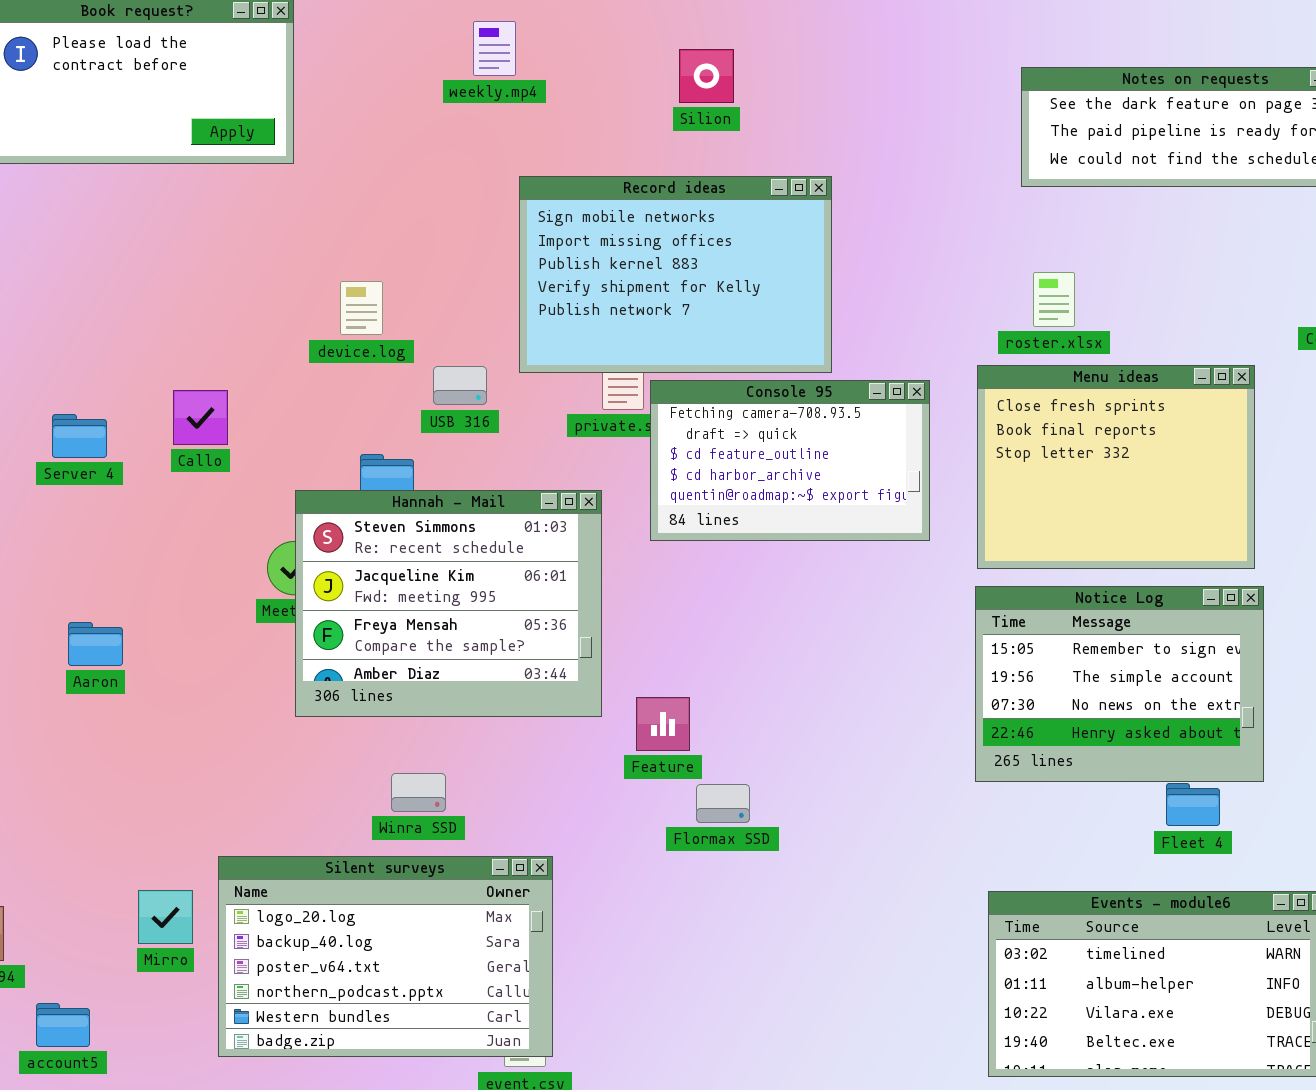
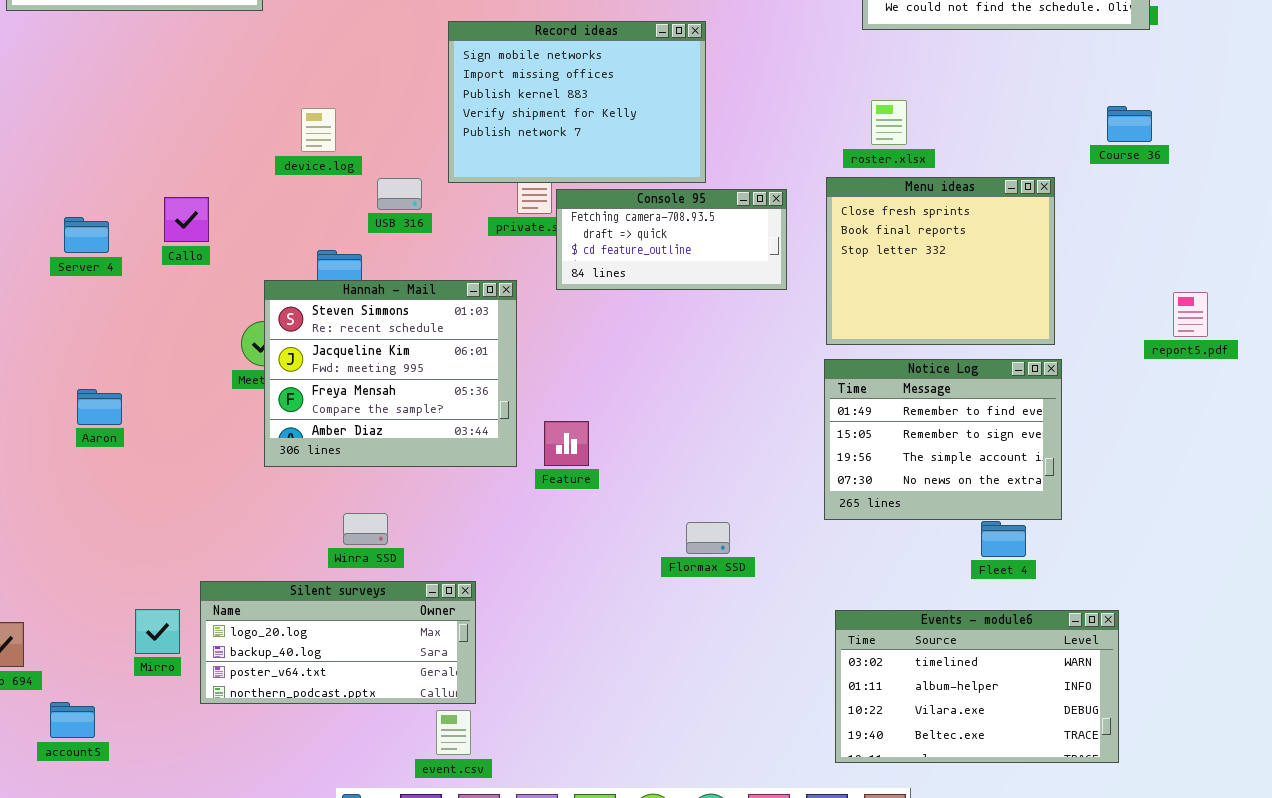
Console 95: [650,380,930,541] -> [556,189,787,290], resized
Notice Log: [975,586,1264,782] -> [824,359,1062,520], scrolled up 1 row
Feature: [636,697,690,751] -> [544,421,589,466], moved
Flormax SSD: [696,784,750,823] -> [686,522,730,554], moved
Silent surveys: [218,856,553,1057] -> [200,581,476,704], resized

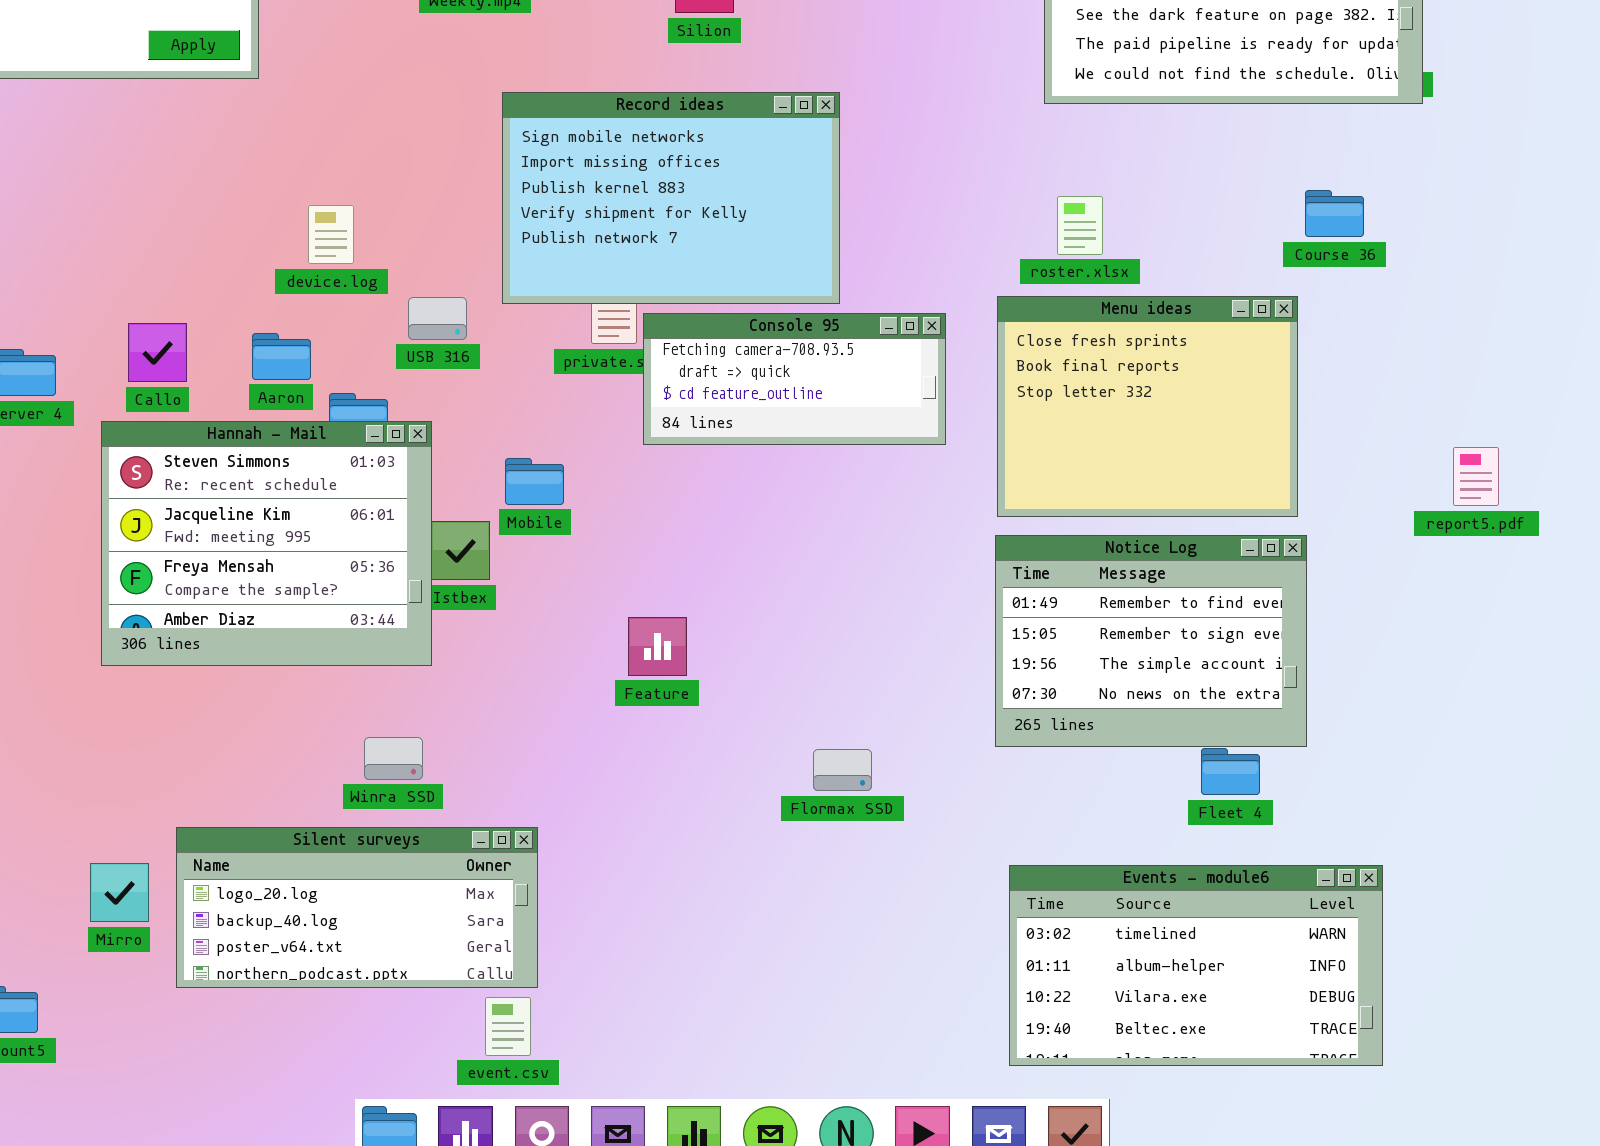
Course 36: [1107,106,1152,142] -> [1305,190,1364,237], moved
Hannah - Mail: [264,280,517,467] -> [101,421,432,666], moved
Aaron: [77,389,122,425] -> [252,333,311,380], moved

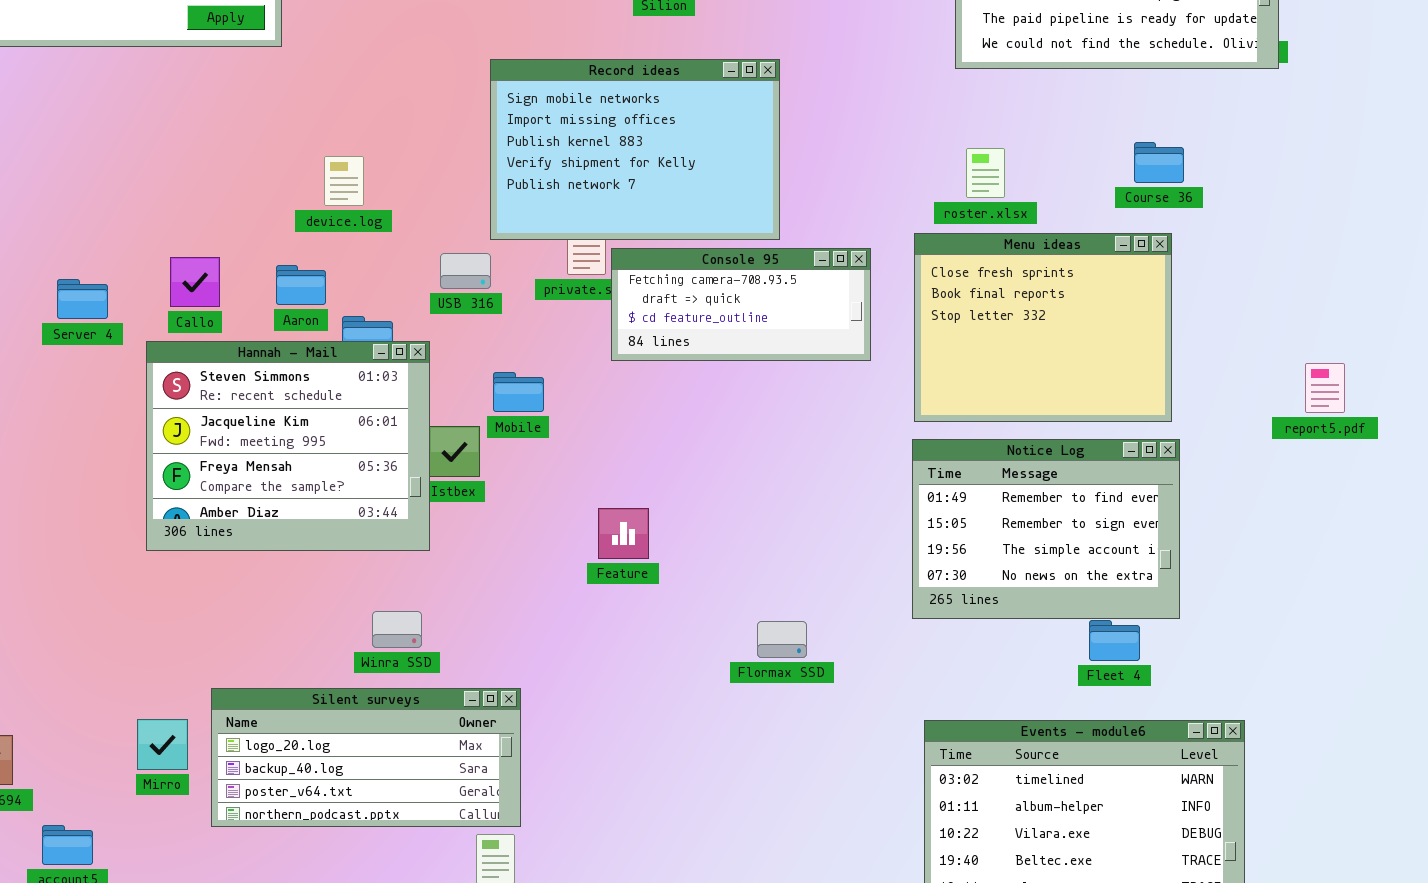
Course 36: [1305,190,1364,237] -> [1134,142,1184,183], moved
USB 316: [408,297,467,340] -> [440,253,491,289], moved

